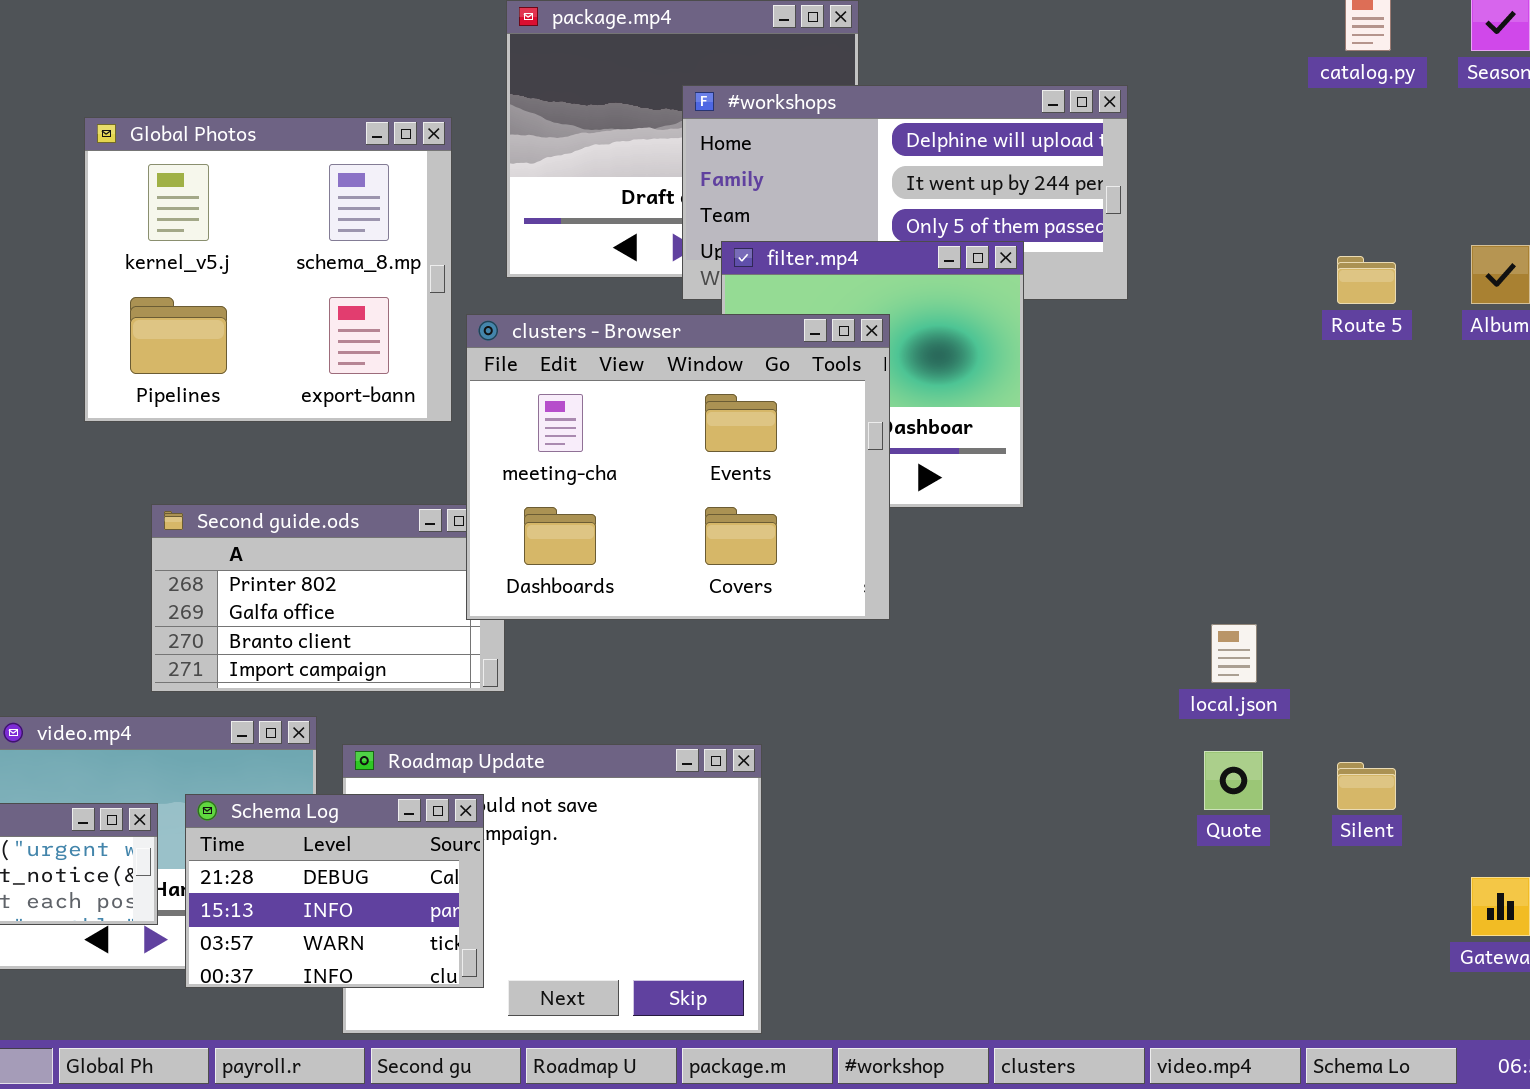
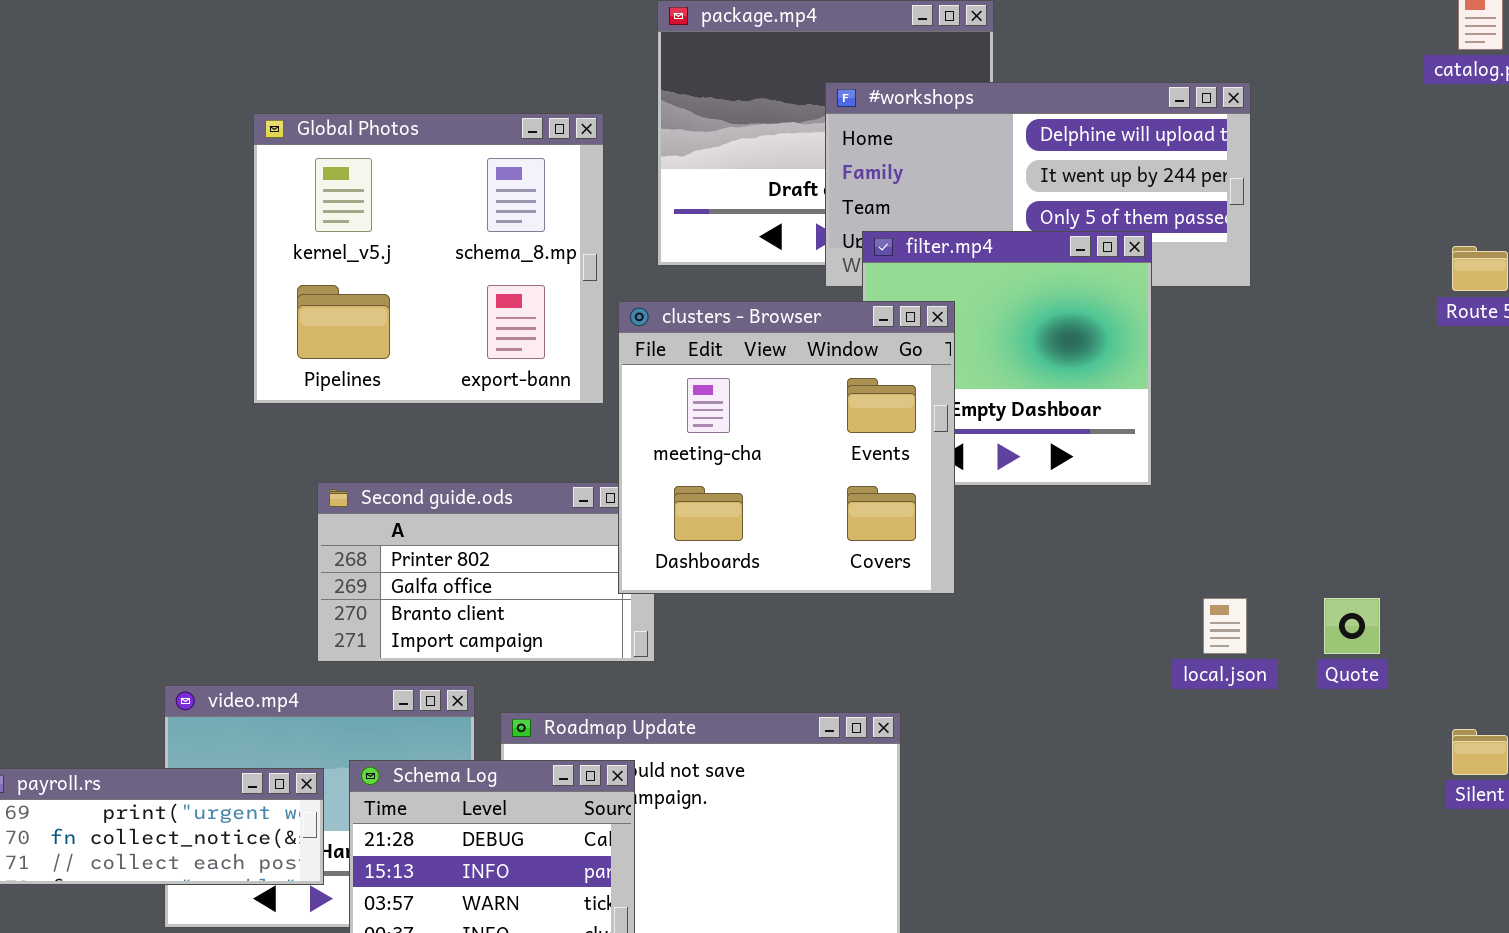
clusters - Browser: [466,314,890,620] -> [618,301,955,594], resized
local.json: [1211,624,1257,683] -> [1203,598,1247,654], moved
Quote: [1204,751,1263,810] -> [1324,598,1380,654], moved

